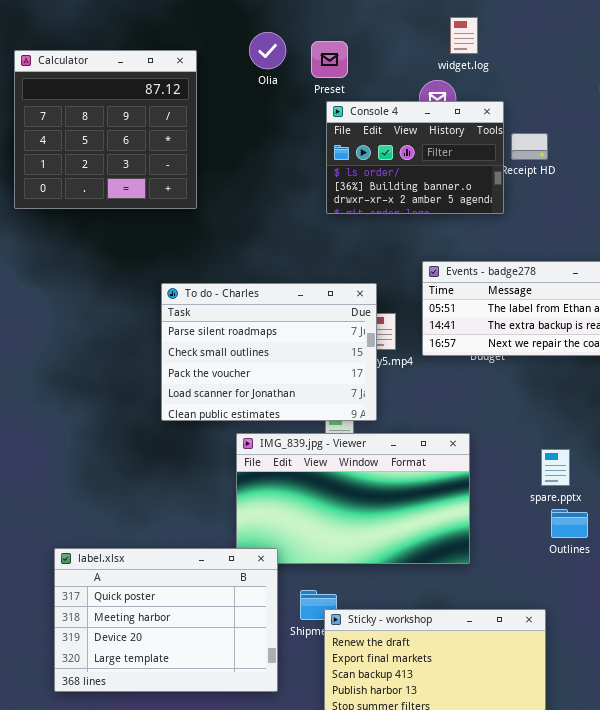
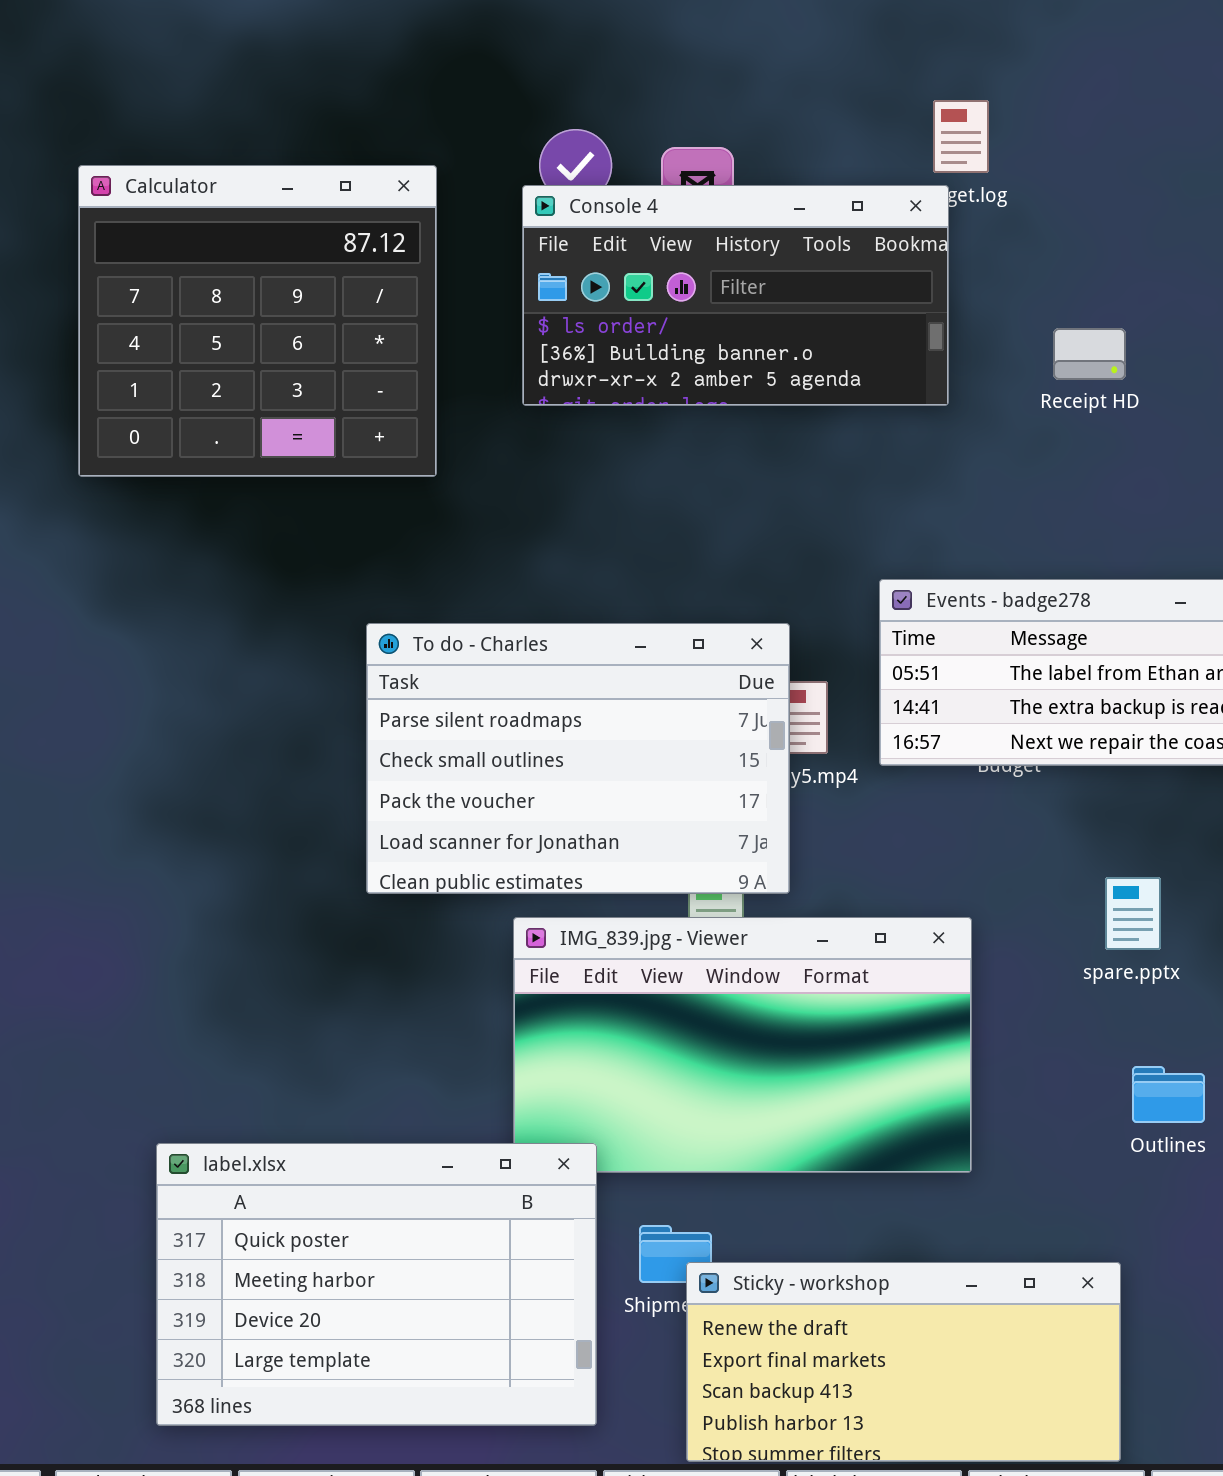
Console 4: [326,101,504,214] -> [522,185,949,406], moved, resized
spare.pptx: [541,449,570,486] -> [1105,877,1161,950], moved

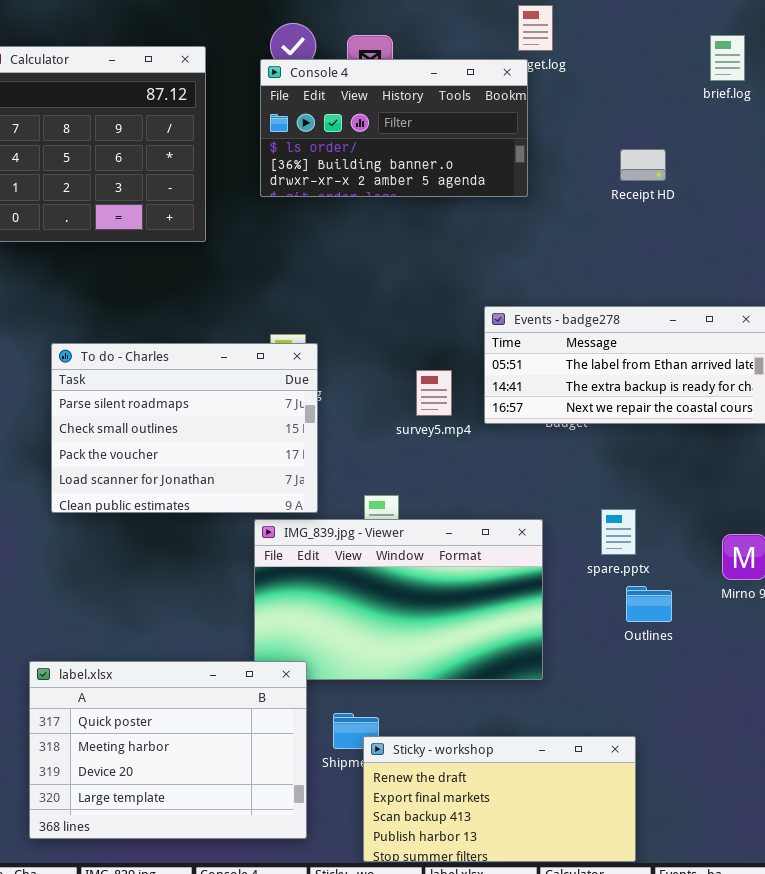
Receipt HD: [1053,328,1126,380] -> [620,149,666,181], moved
To do - Charles: [366,623,790,894] -> [51,343,318,513], moved
spare.pptx: [1105,877,1161,950] -> [601,509,636,555], moved
Outlines: [1132,1066,1205,1123] -> [626,586,672,622], moved

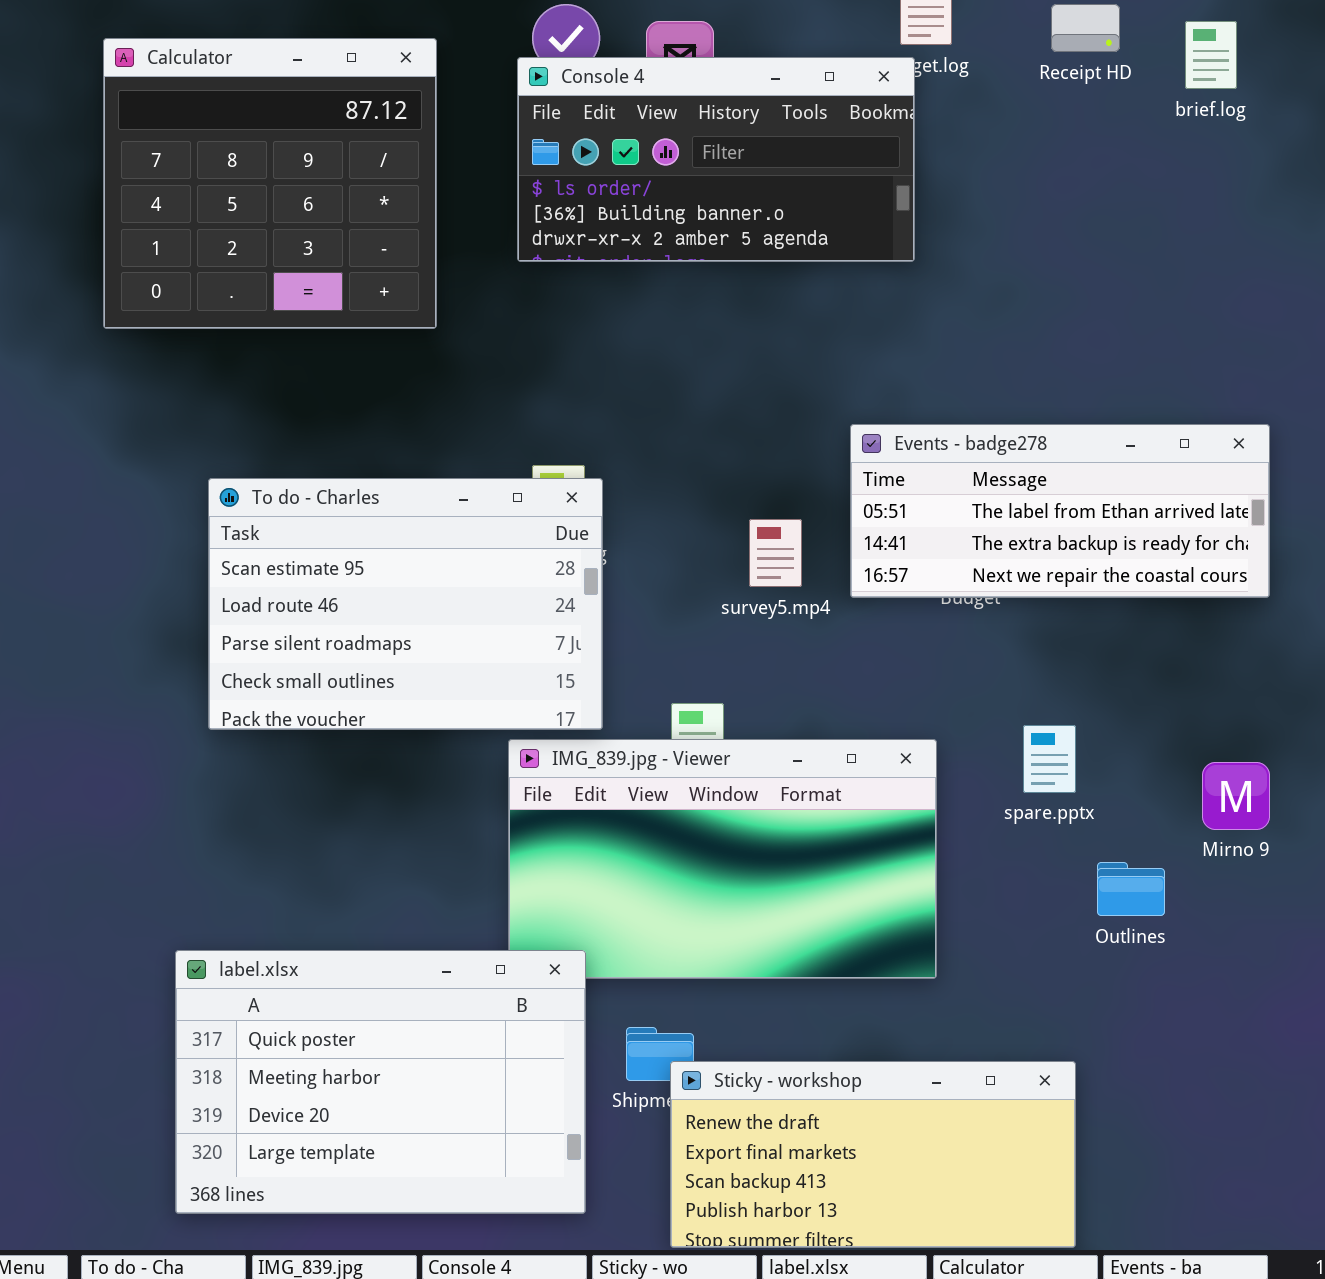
Receipt HD: [620,149,666,181] -> [1051,4,1120,52], moved
To do - Charles: [51,343,318,513] -> [208,478,603,730], scrolled up 2 rows
Outlines: [626,586,672,622] -> [1097,862,1165,916], moved

